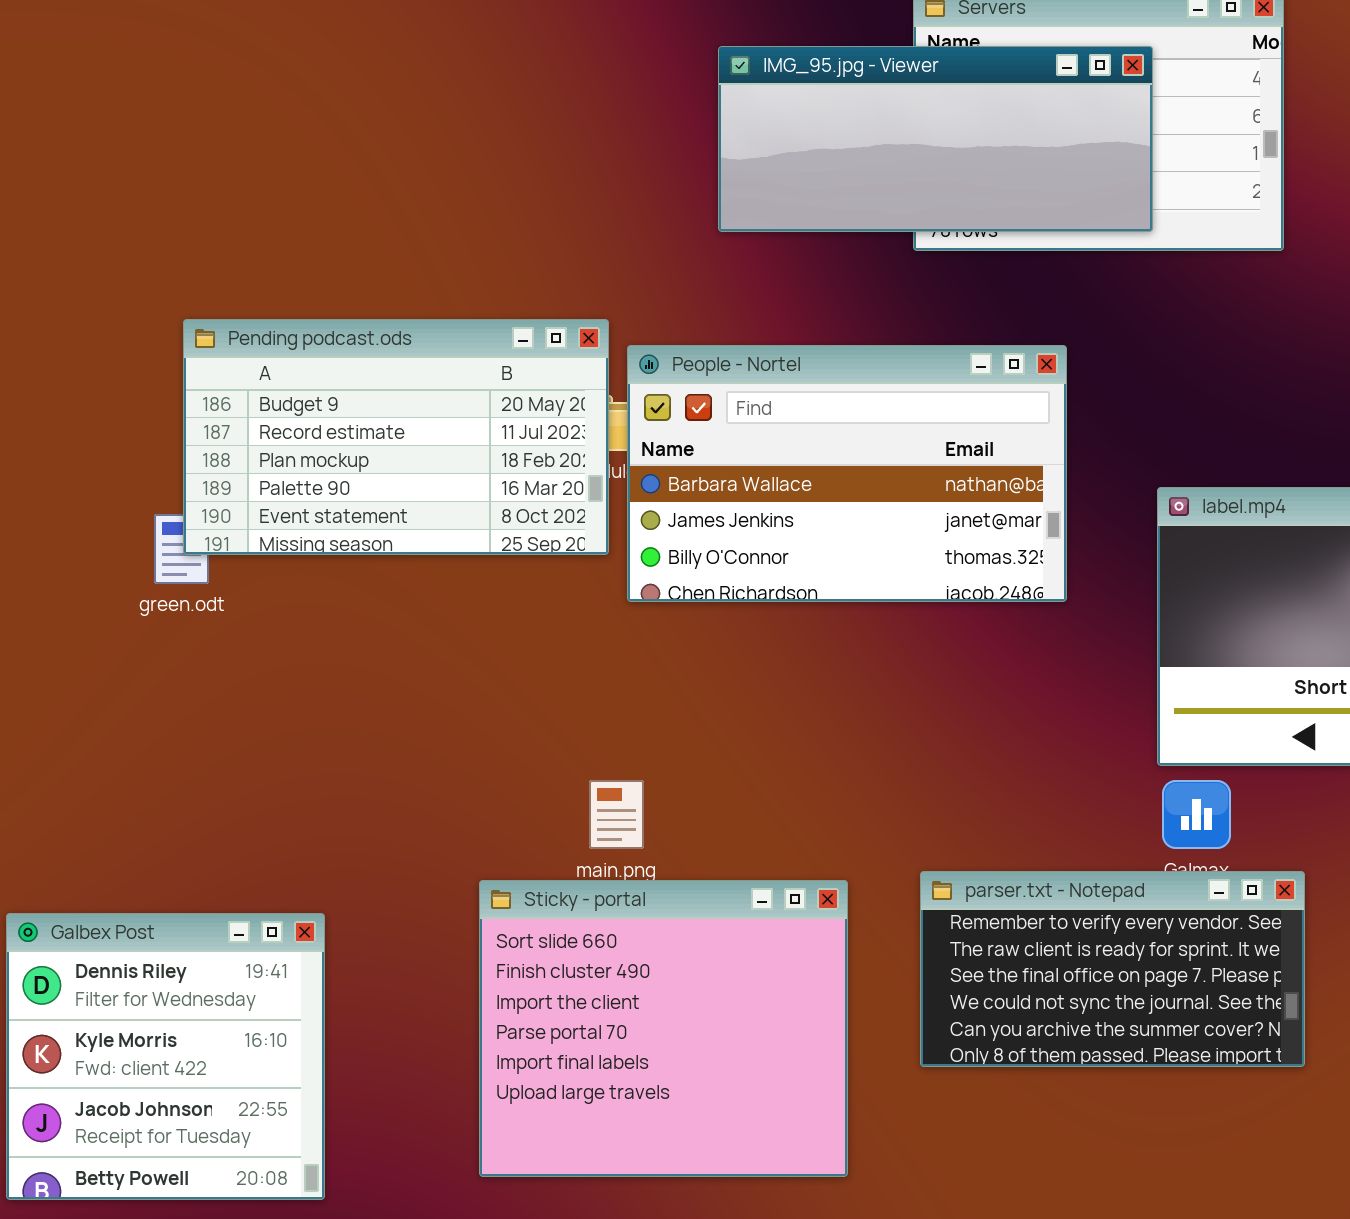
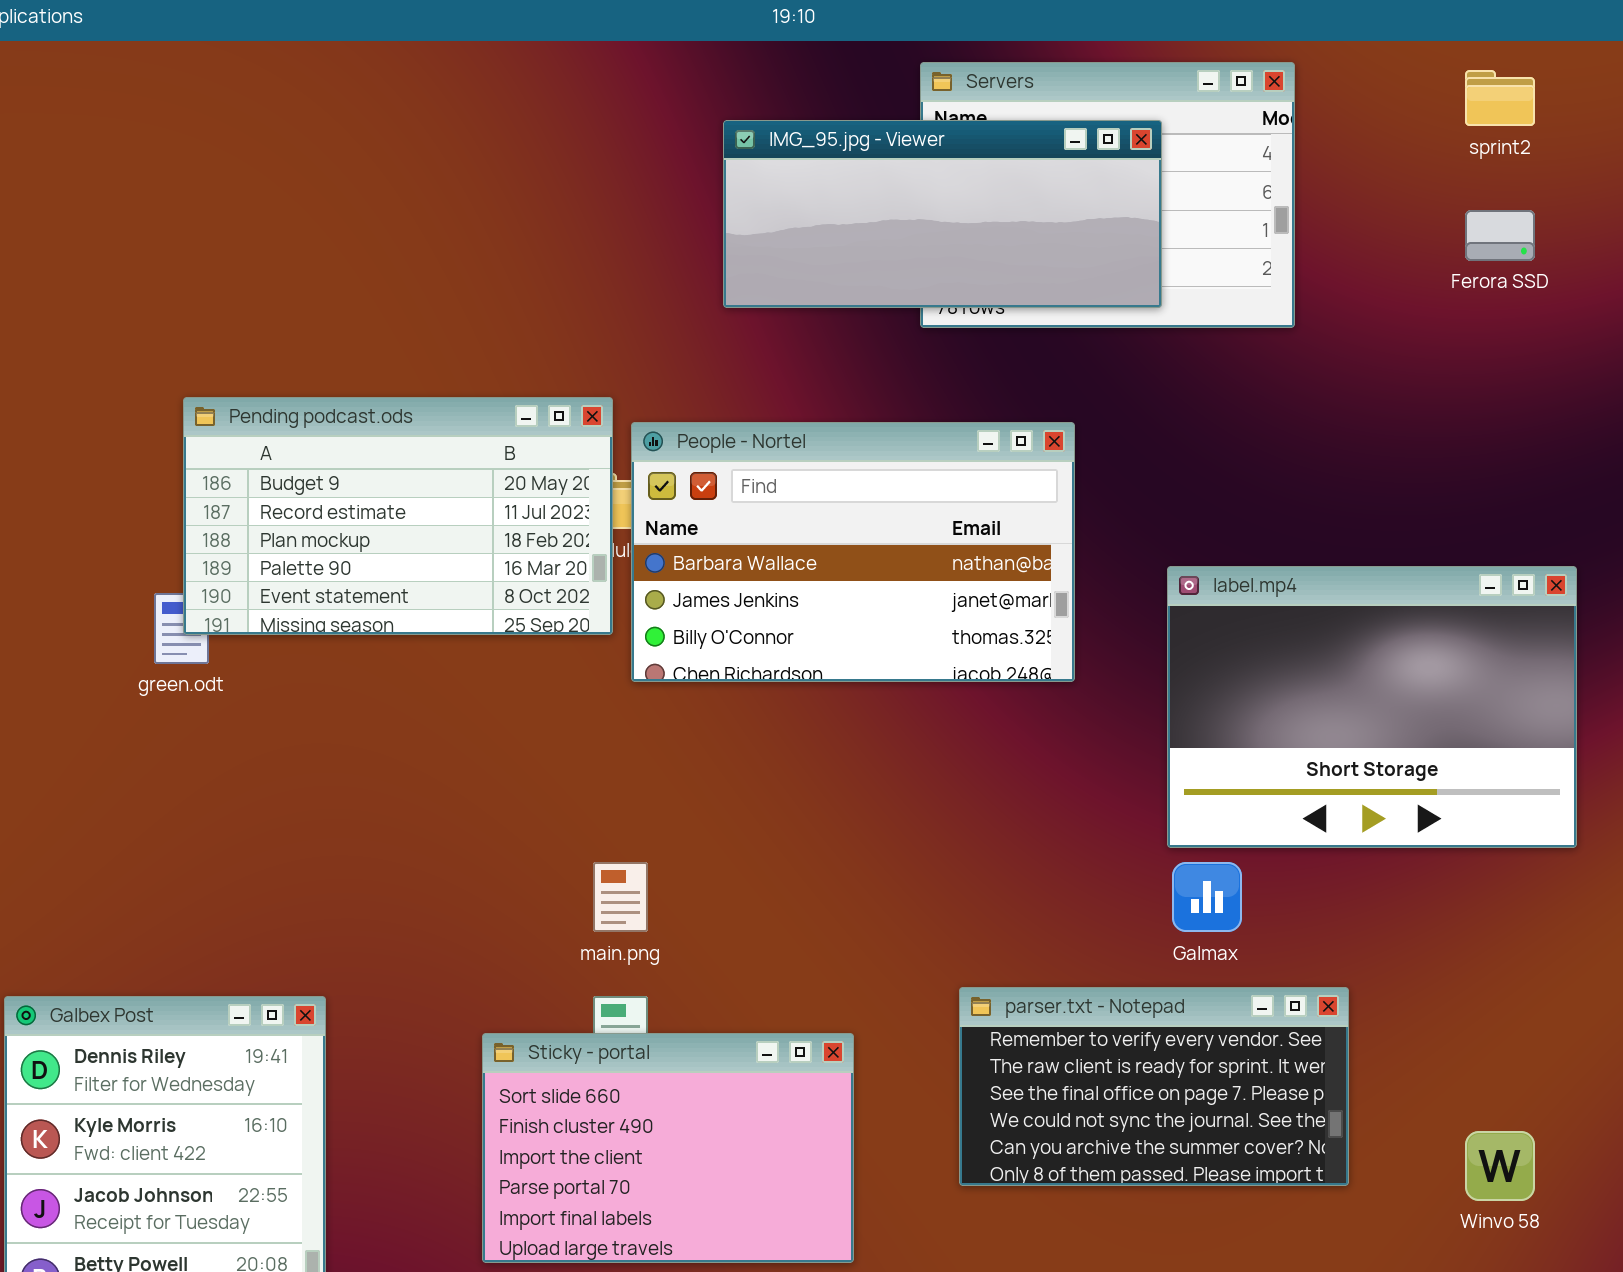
parser.txt - Notepad: [920,871,1305,1067] -> [959,987,1349,1186], moved
Sticky - portal: [479,880,848,1177] -> [482,1033,854,1263], resized

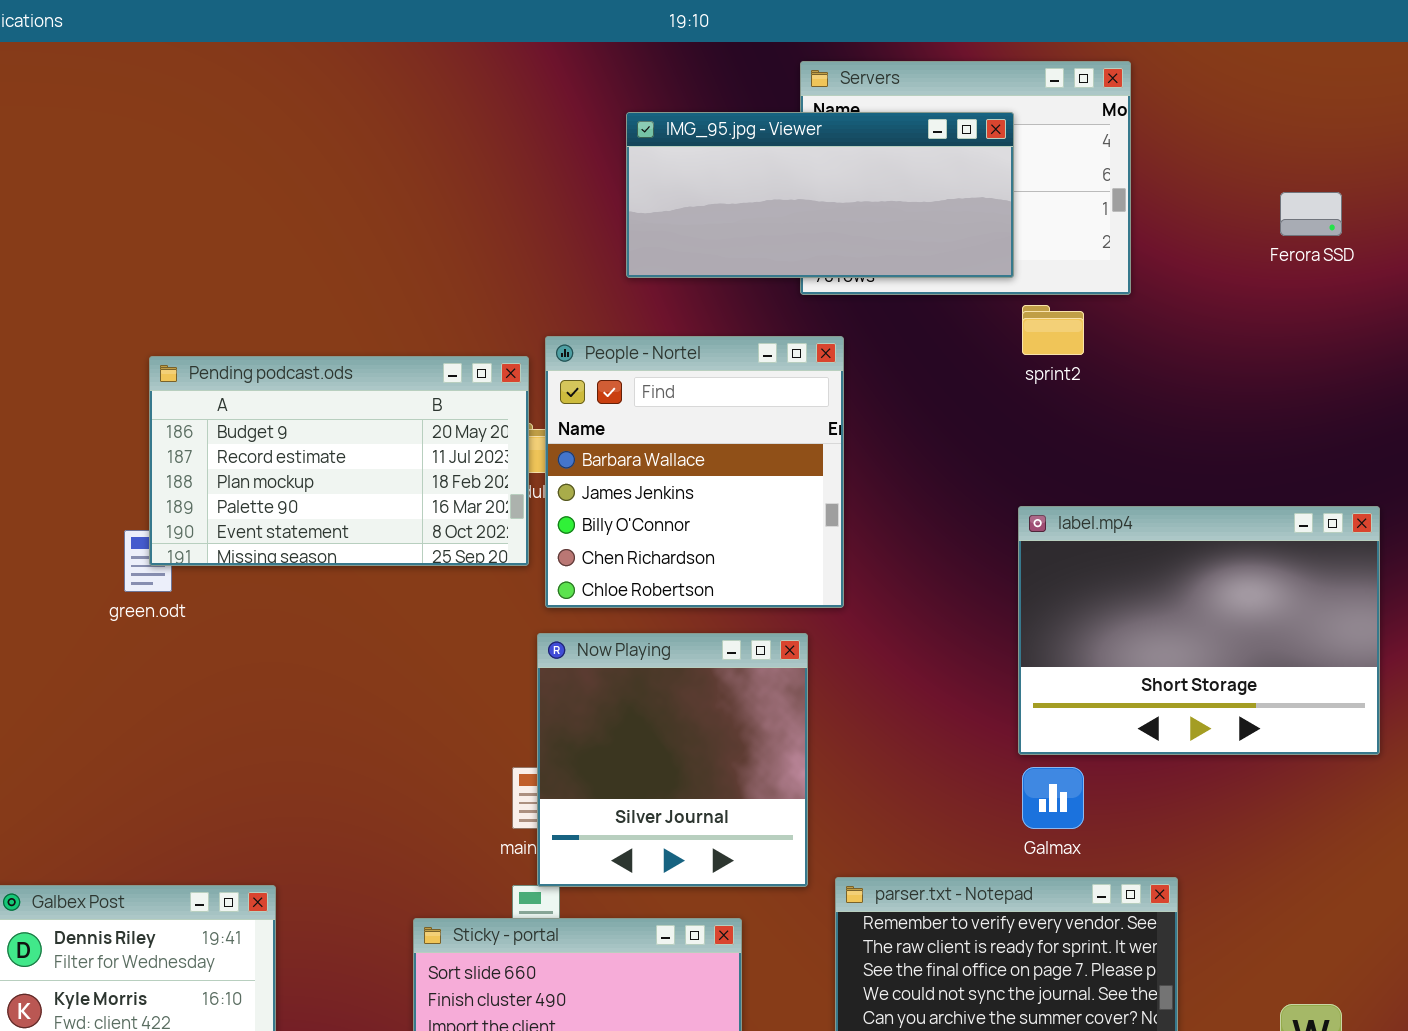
sprint2: [1465,70,1535,126] -> [1022,305,1084,355], moved
People - Nortel: [631,422,1075,682] -> [545,336,844,608], resized
Now Playing: none -> [537,633,808,887], opened

